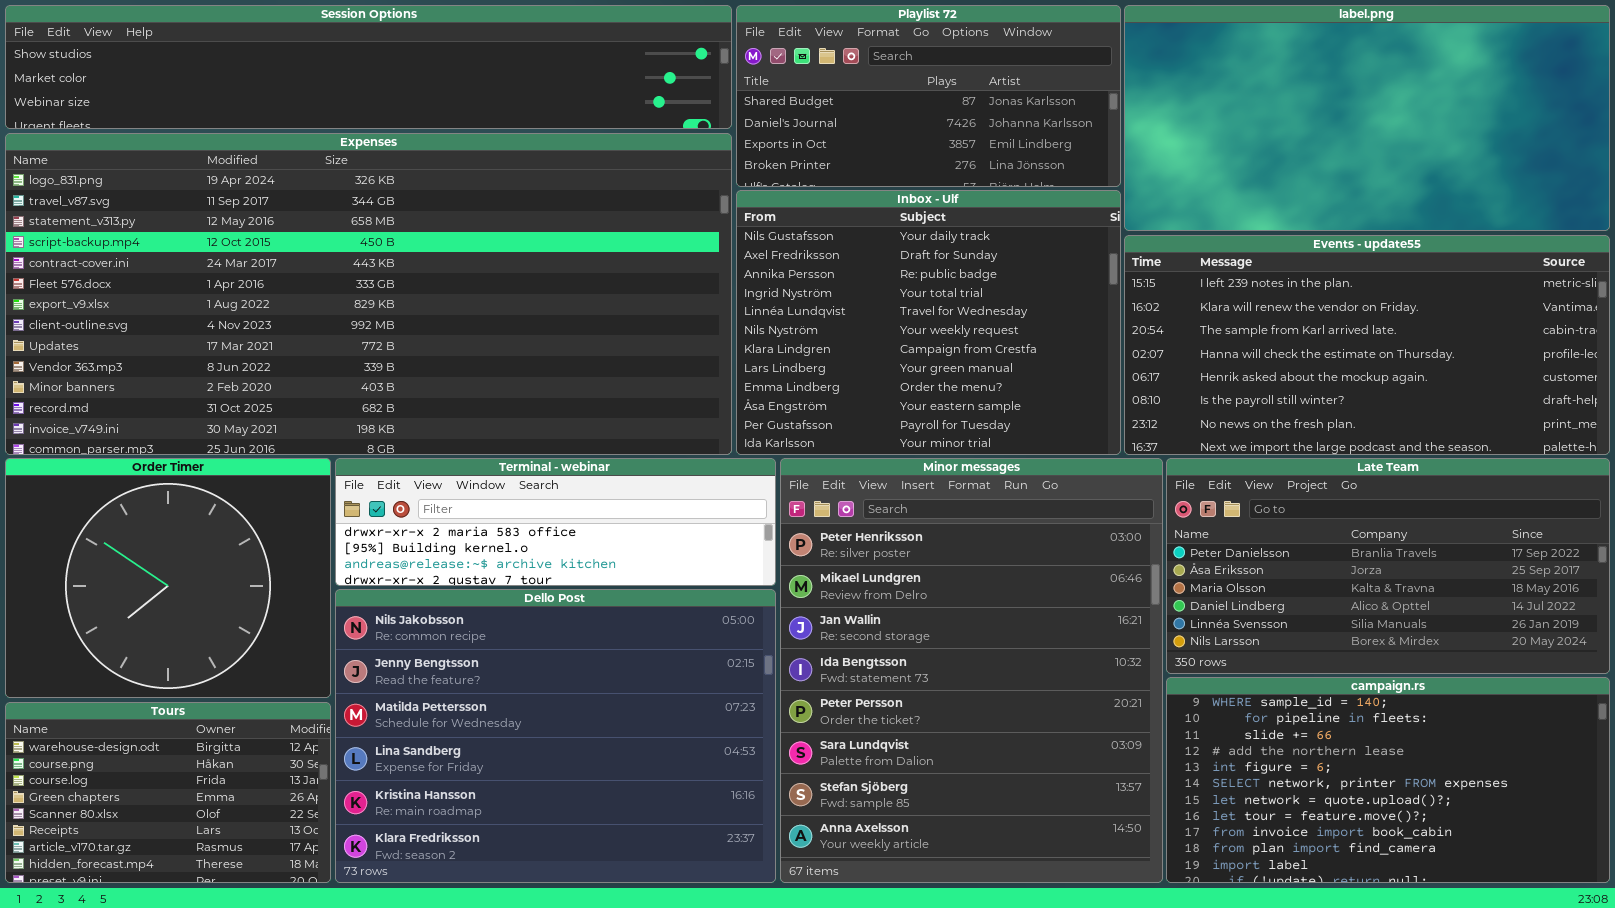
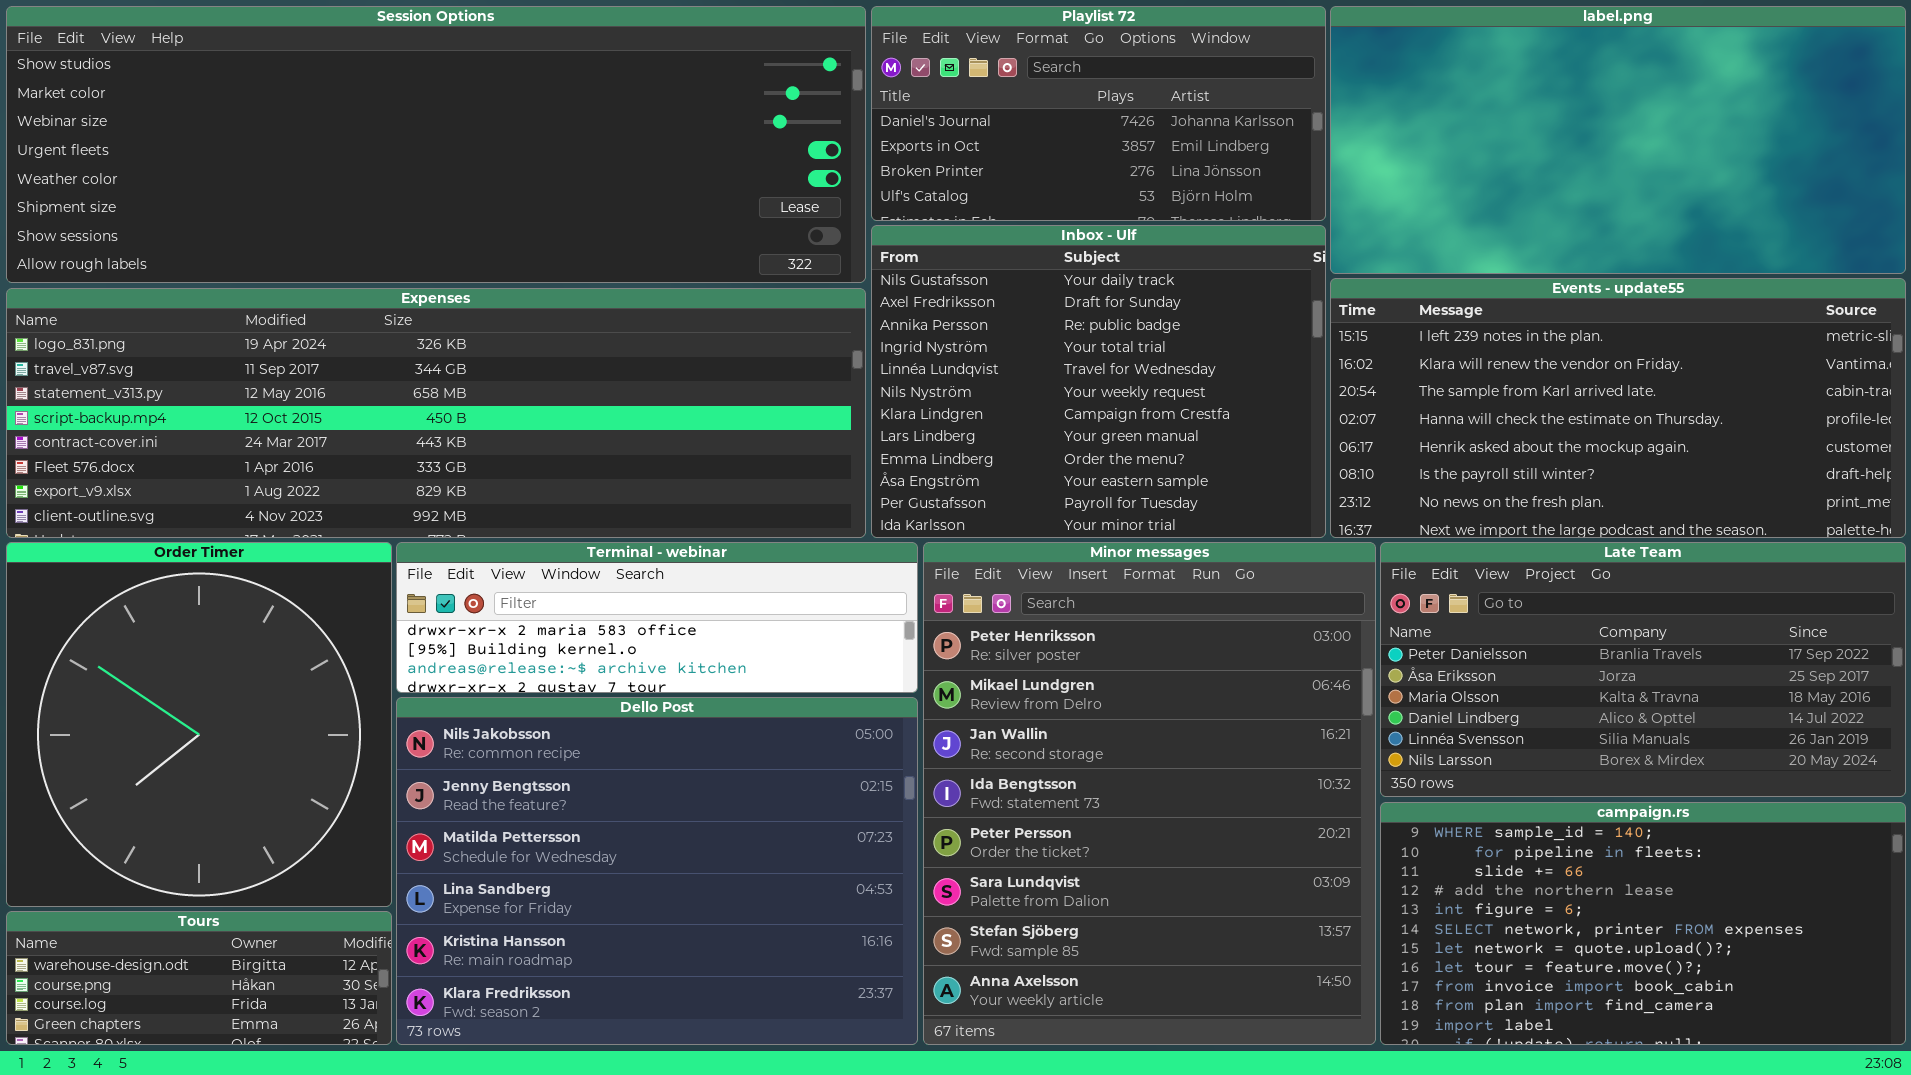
Session Options: [5,5,732,129] -> [6,6,866,283], resized
Playlist 72: [736,5,1121,187] -> [871,6,1326,221], scrolled down 1 row
Expenses: [5,133,732,455] -> [6,288,866,538], resized
Order Timer: [5,458,331,698] -> [6,542,392,907], resized
Tours: [5,702,331,883] -> [6,911,392,1045], resized

